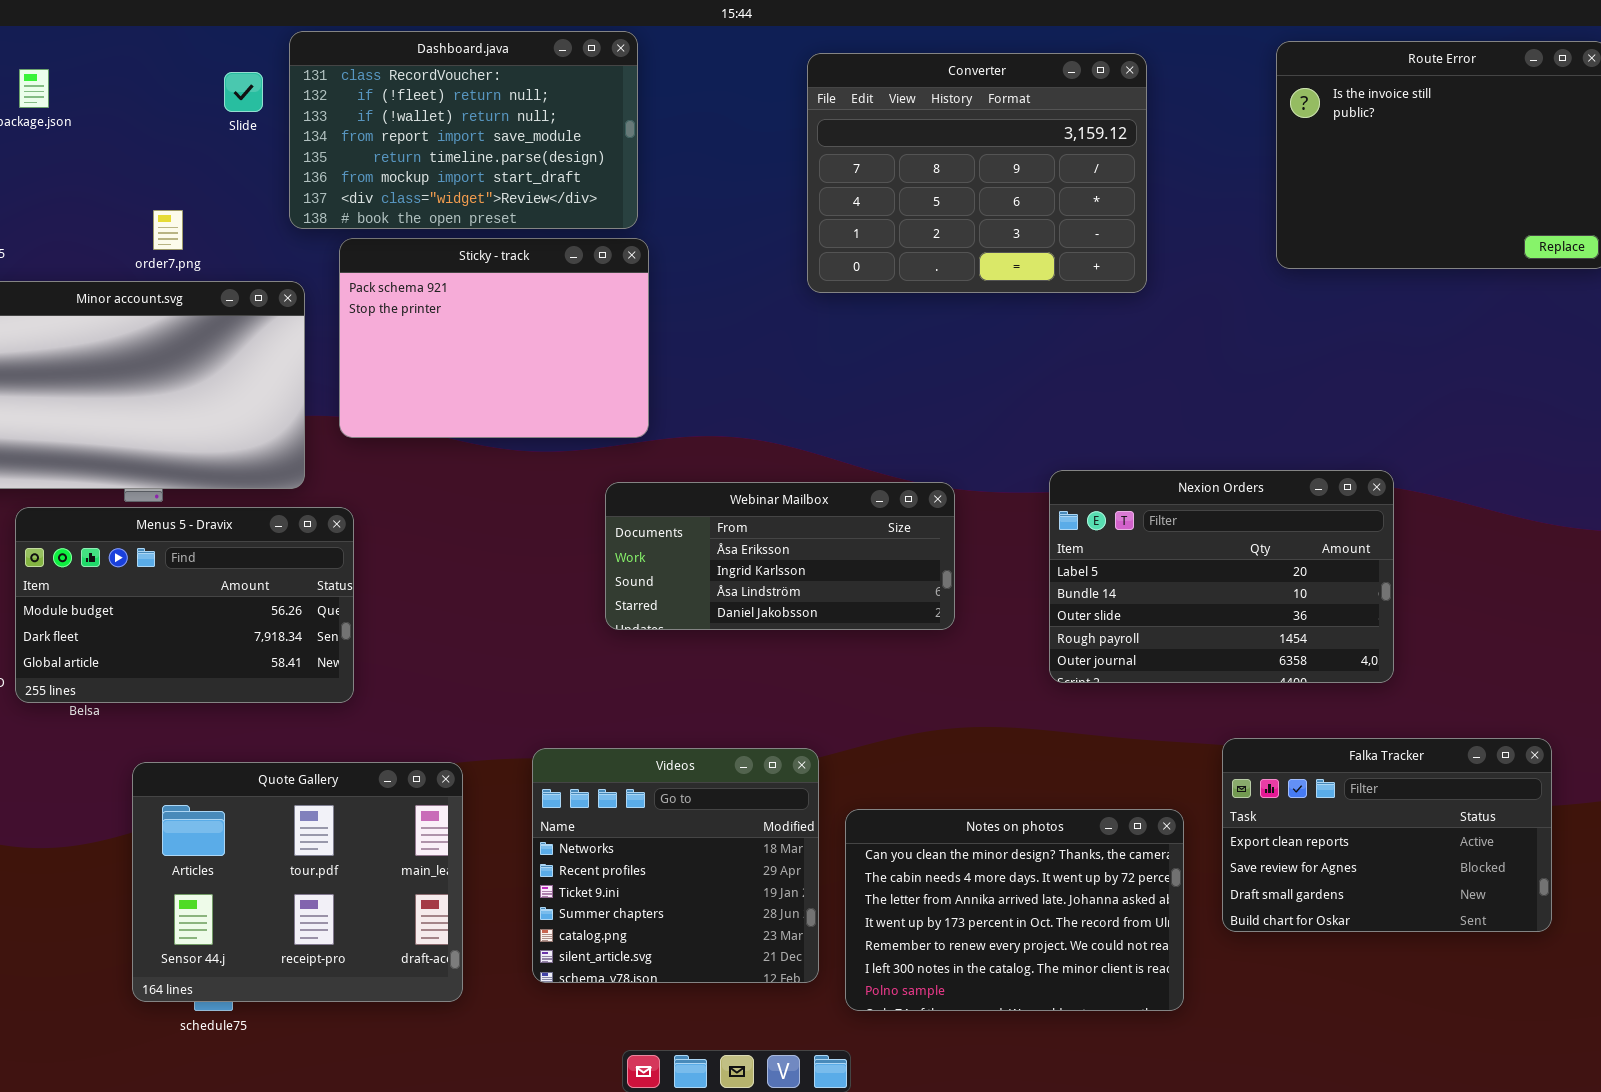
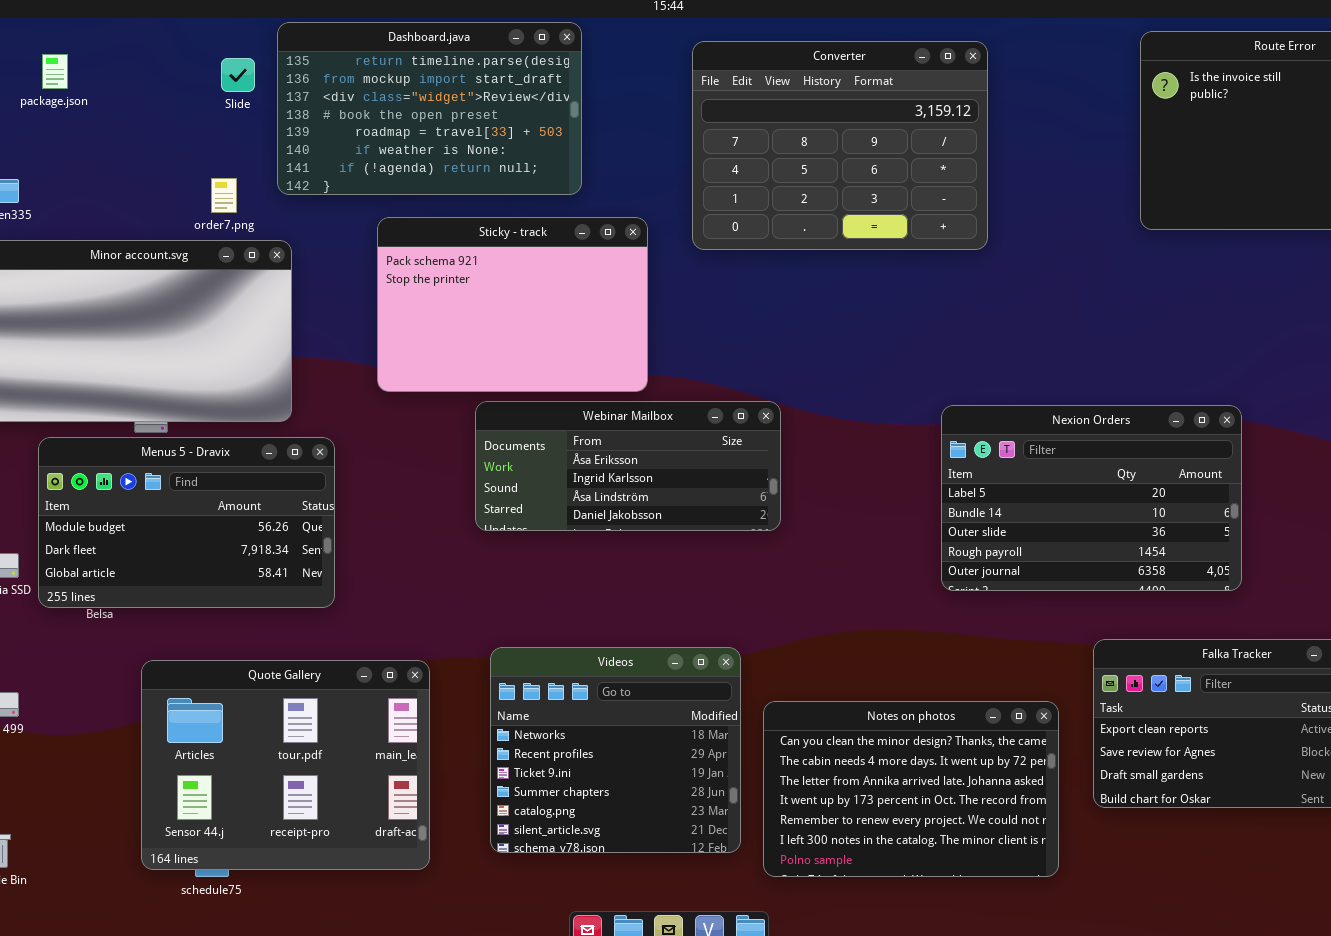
Dashboard.java: [289,31,638,229] -> [277,22,582,195], scrolled down 4 rows
Converter: [807,53,1147,293] -> [692,41,988,250], moved
order7.png: [153,210,183,250] -> [211,178,237,213], moved
Sticky - track: [339,238,649,438] -> [377,217,648,392], moved
Webinar Mailbox: [605,482,955,630] -> [475,401,781,531], moved

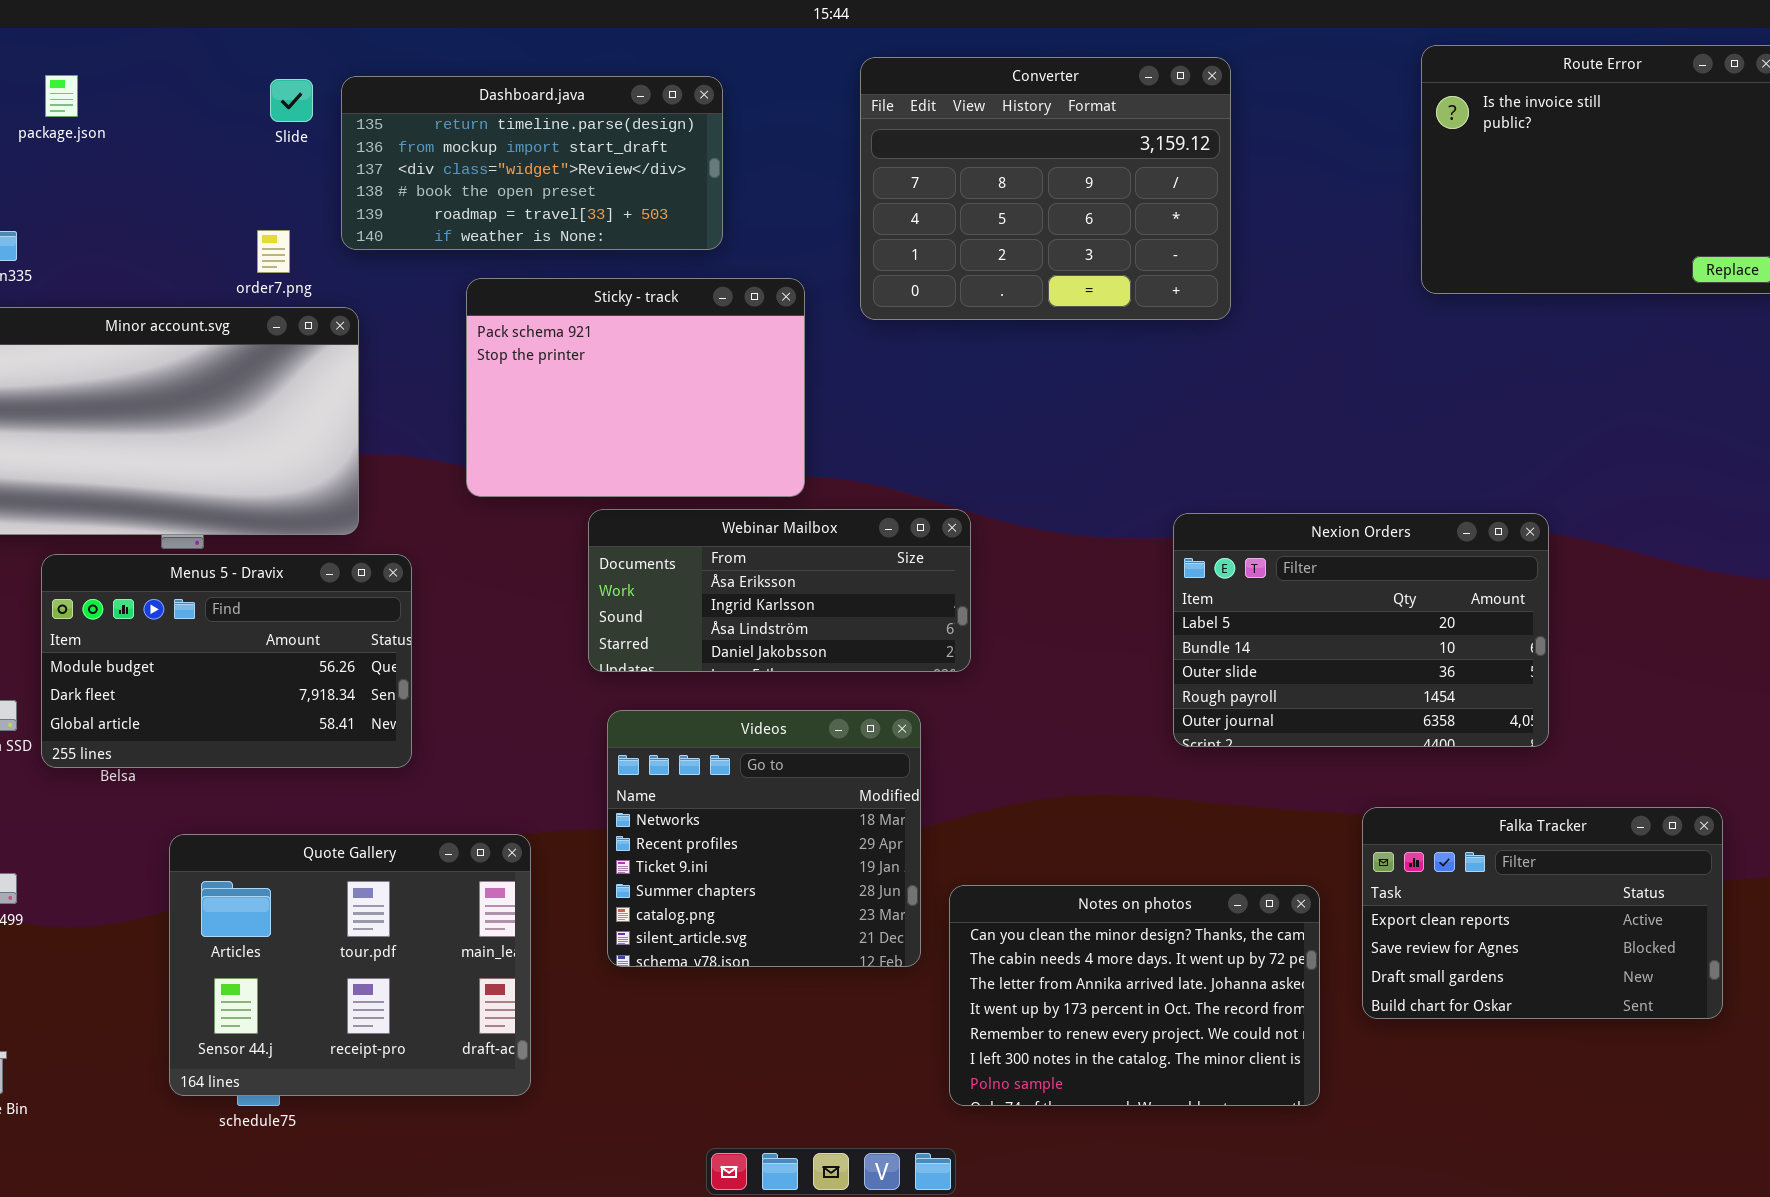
Dashboard.java: [277,22,582,195] -> [341,76,723,250], resized
Videos: [490,647,741,853] -> [607,710,921,967], moved

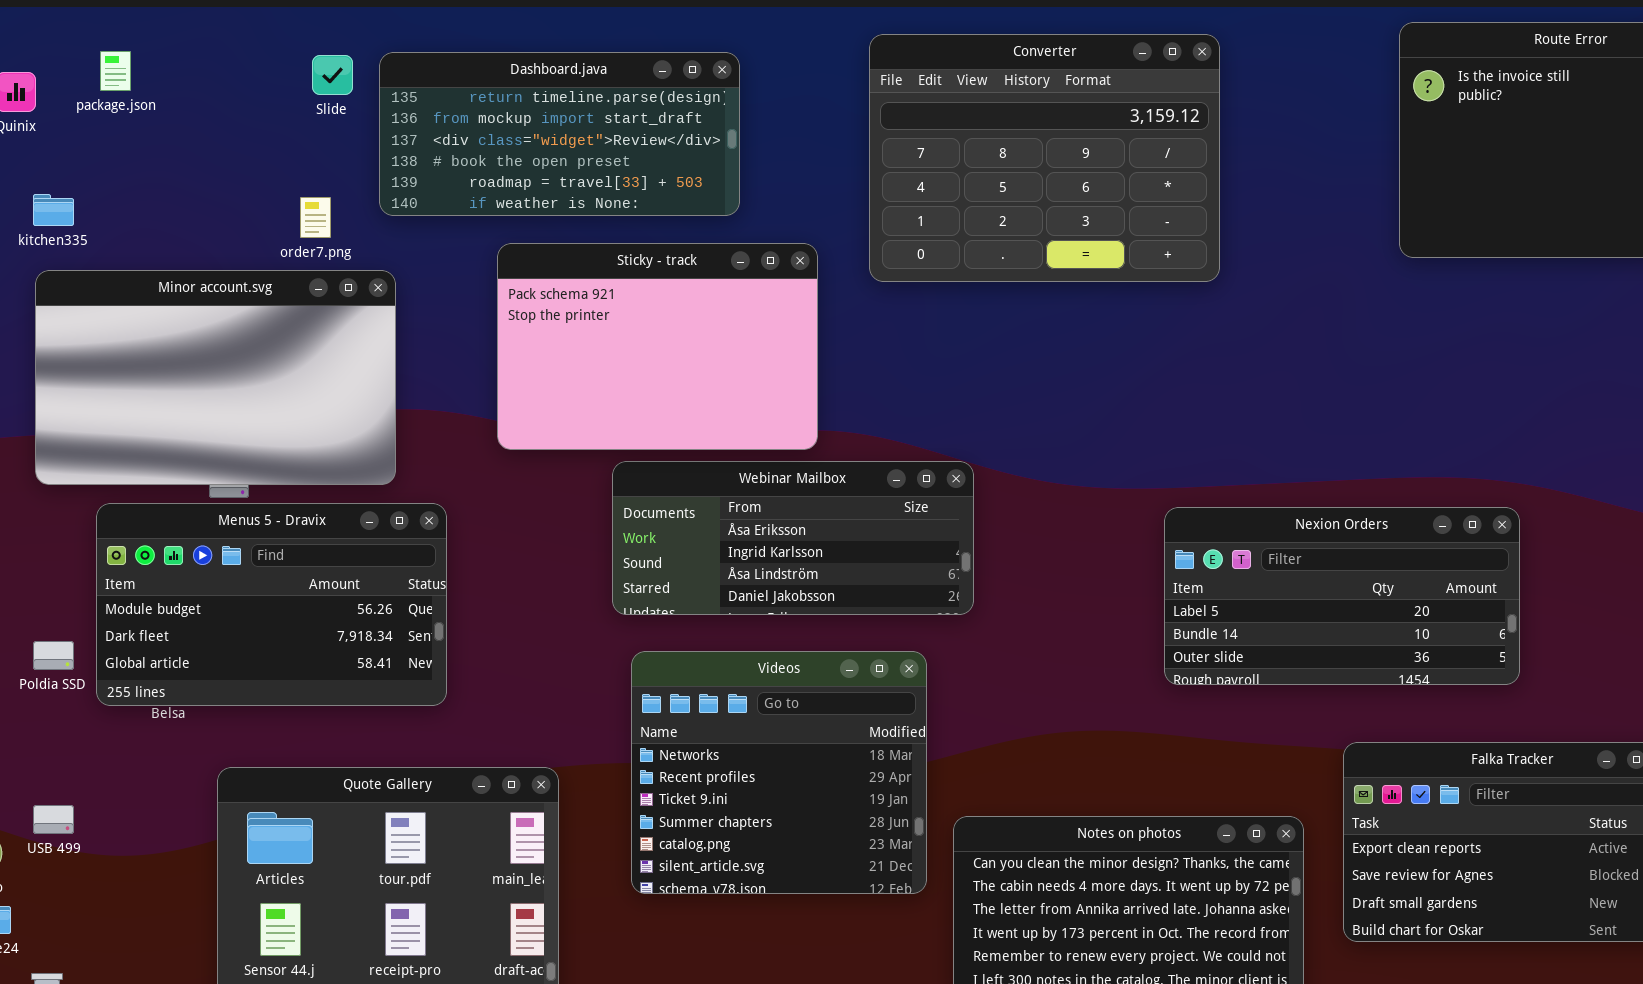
Nexion Orders: [1173,513,1549,747] -> [1164,507,1520,685], resized

